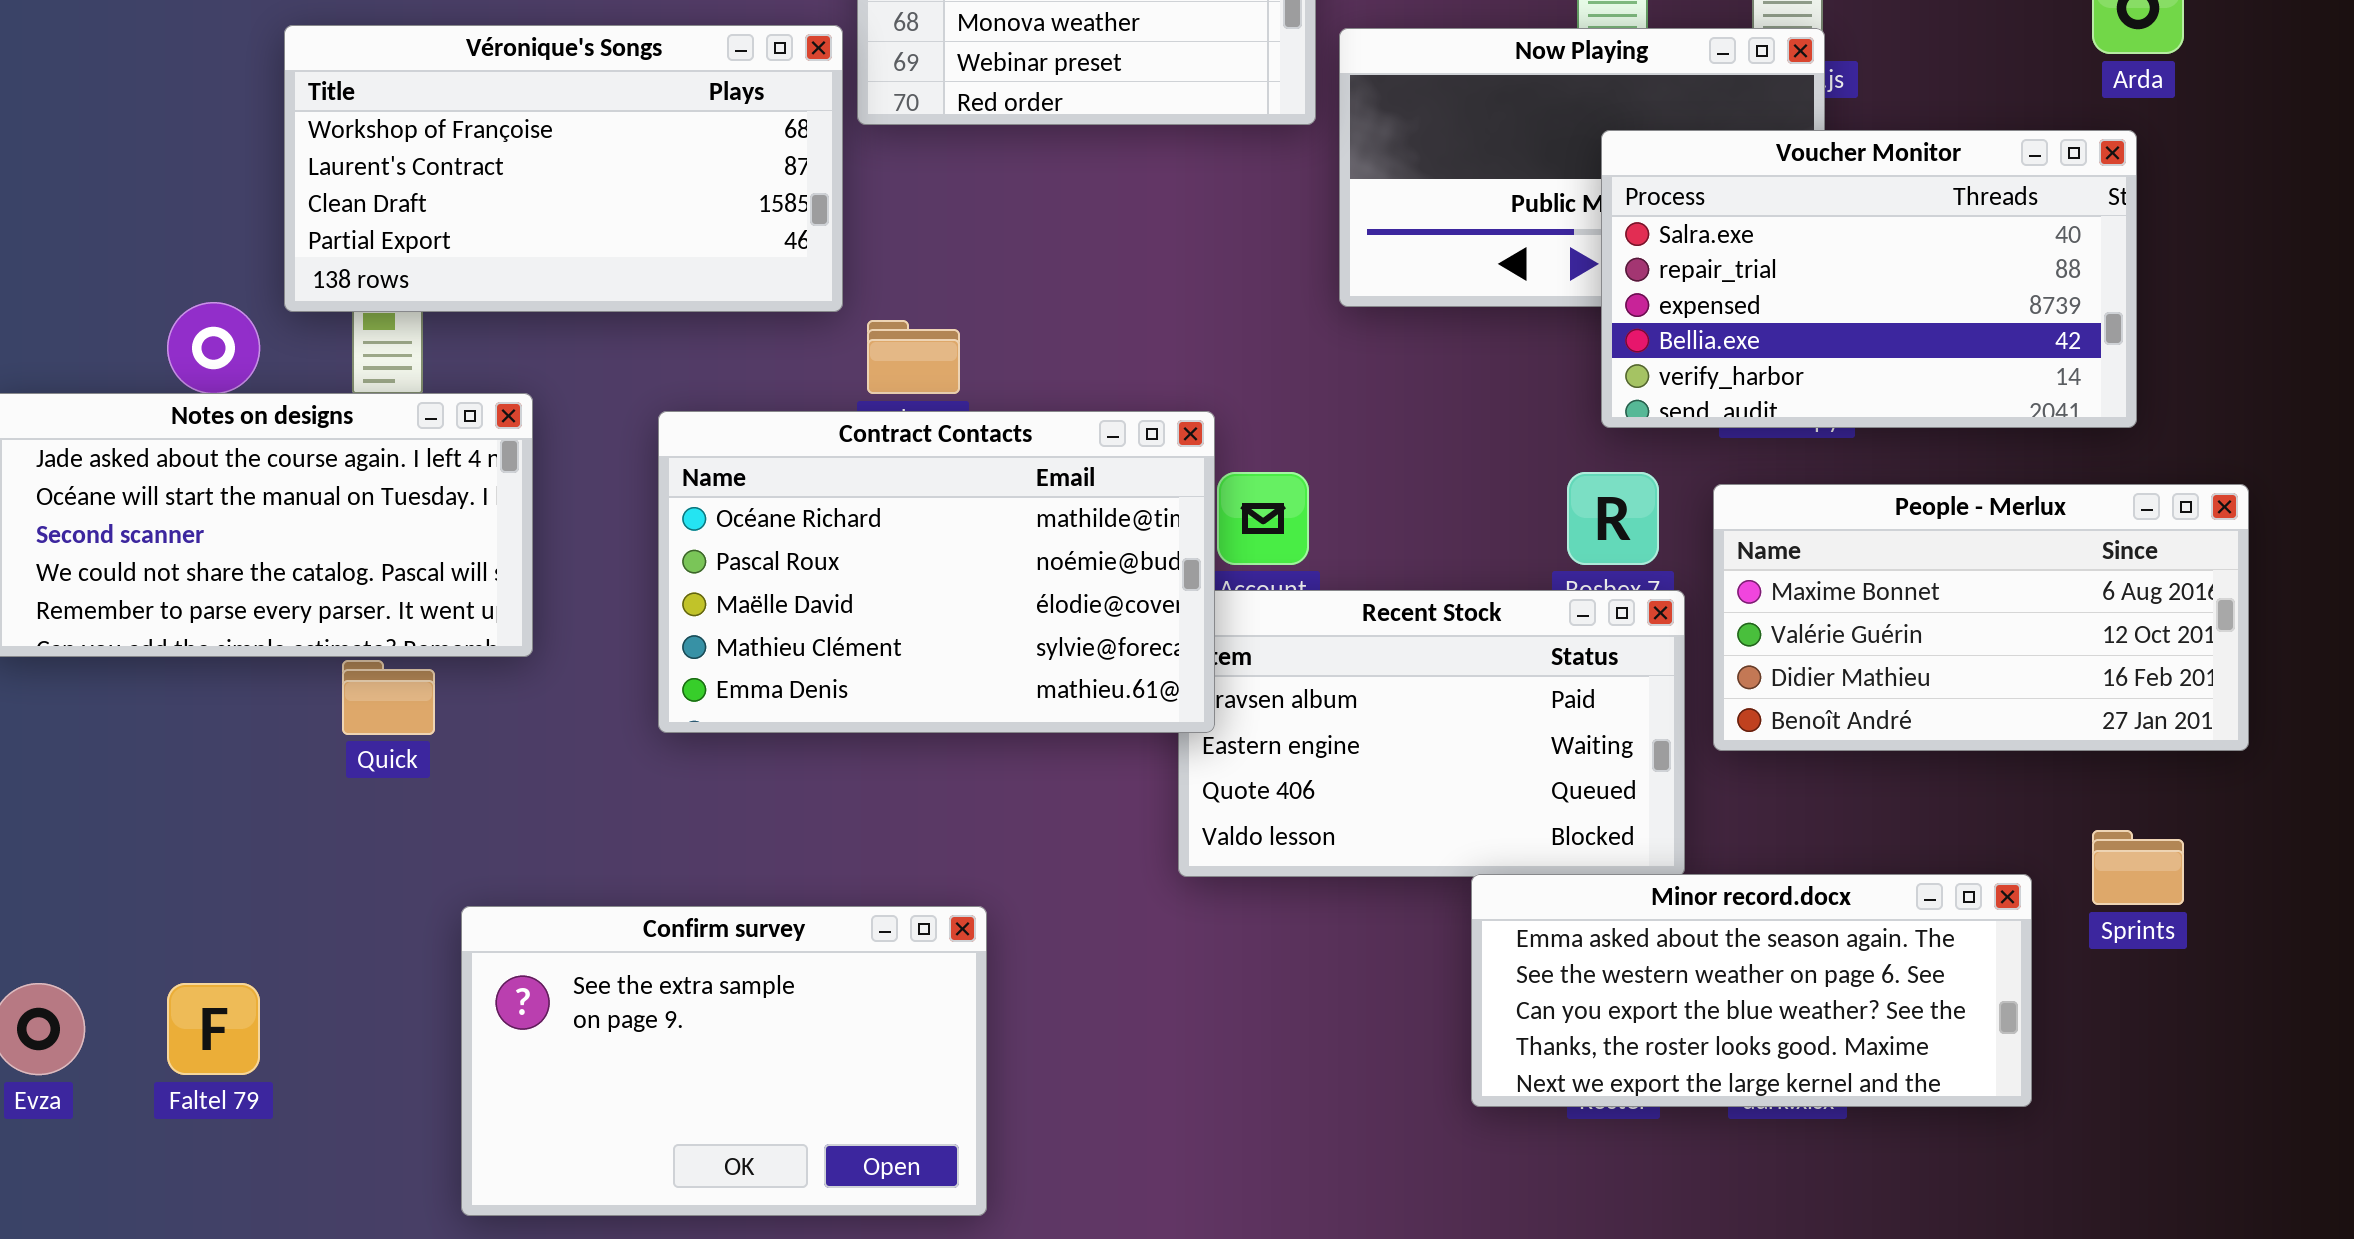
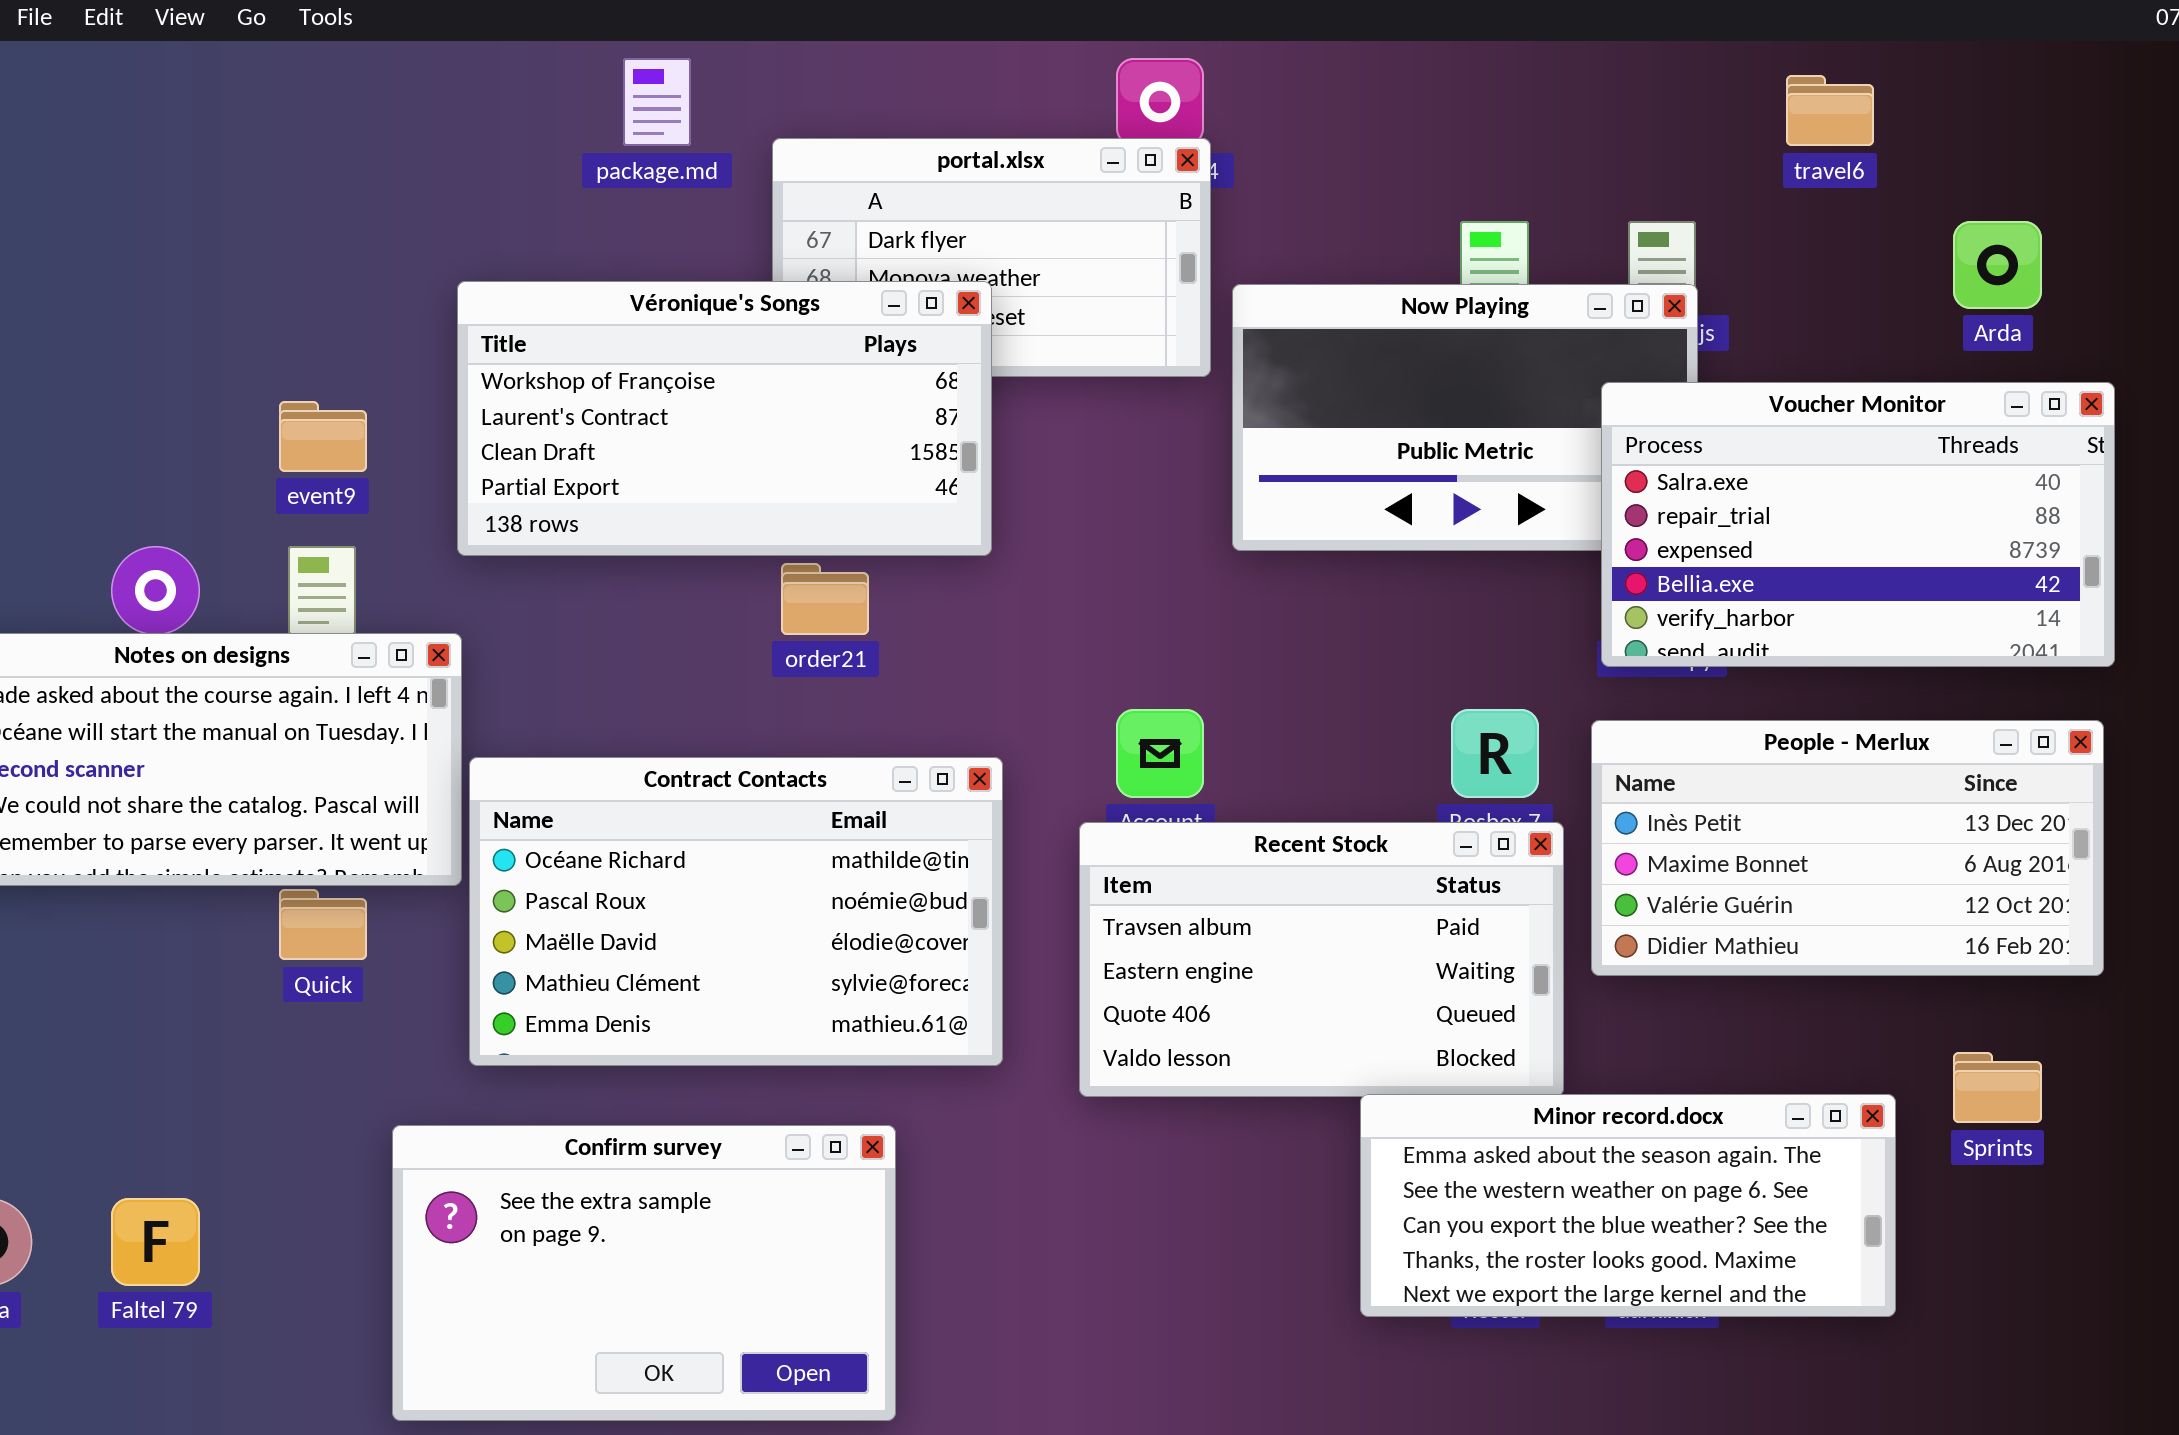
Véronique's Songs: [284,25,843,312] -> [457,281,992,556], moved
Voucher Monitor: [1601,130,2137,428] -> [1601,382,2115,667], moved
Contract Contacts: [658,411,1215,733] -> [469,757,1003,1066], moved
People - Merlux: [1713,484,2249,751] -> [1591,720,2104,976], scrolled up 1 row

